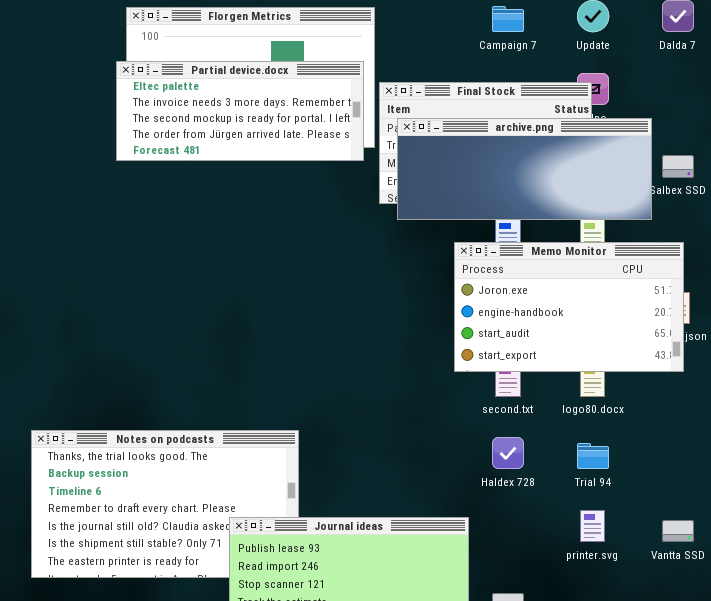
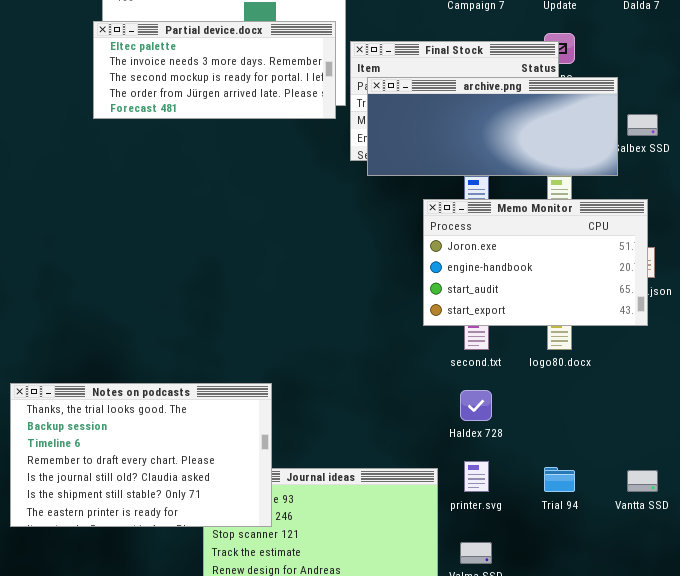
Notes on podcasts: [31,430,299,578] -> [10,383,272,527], raised
Trial 94: [577,443,609,469] -> [544,467,575,492], moved
printer.svg: [580,510,605,542] -> [464,461,489,492], moved

